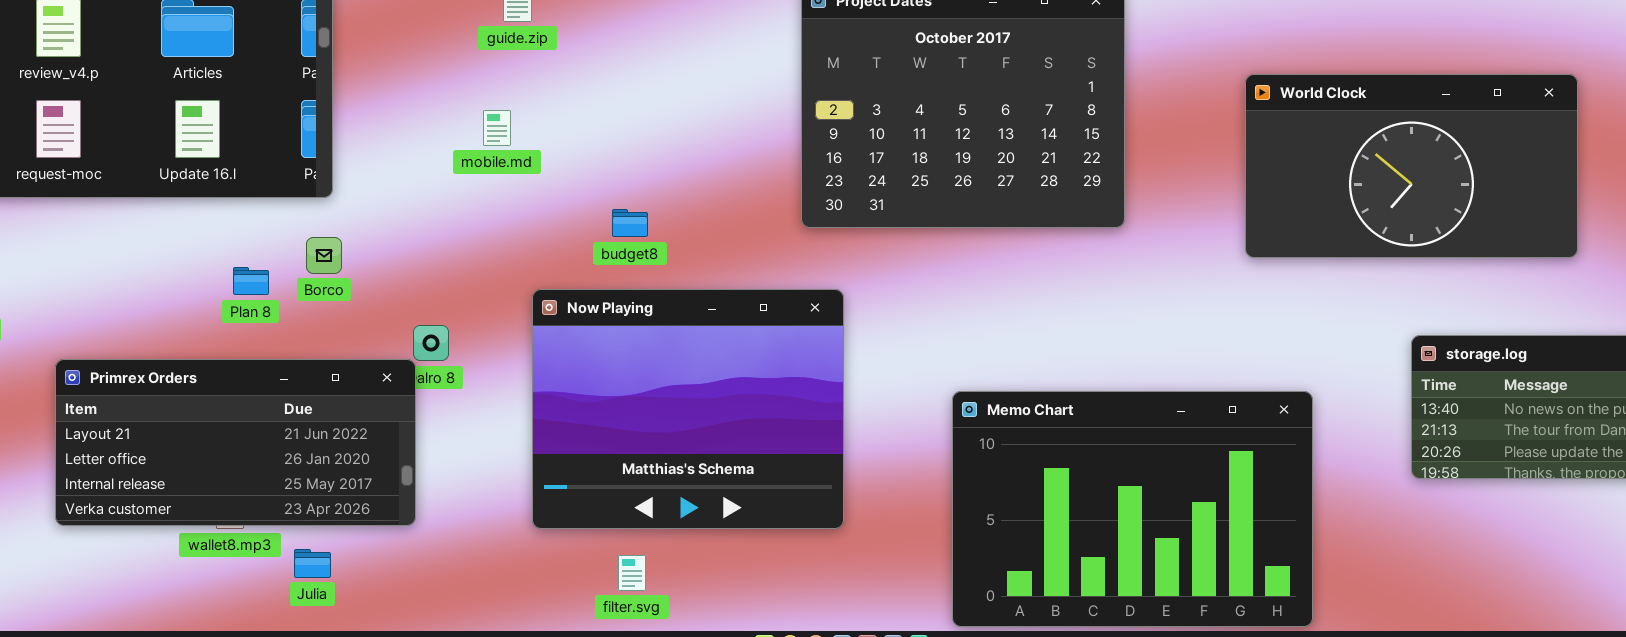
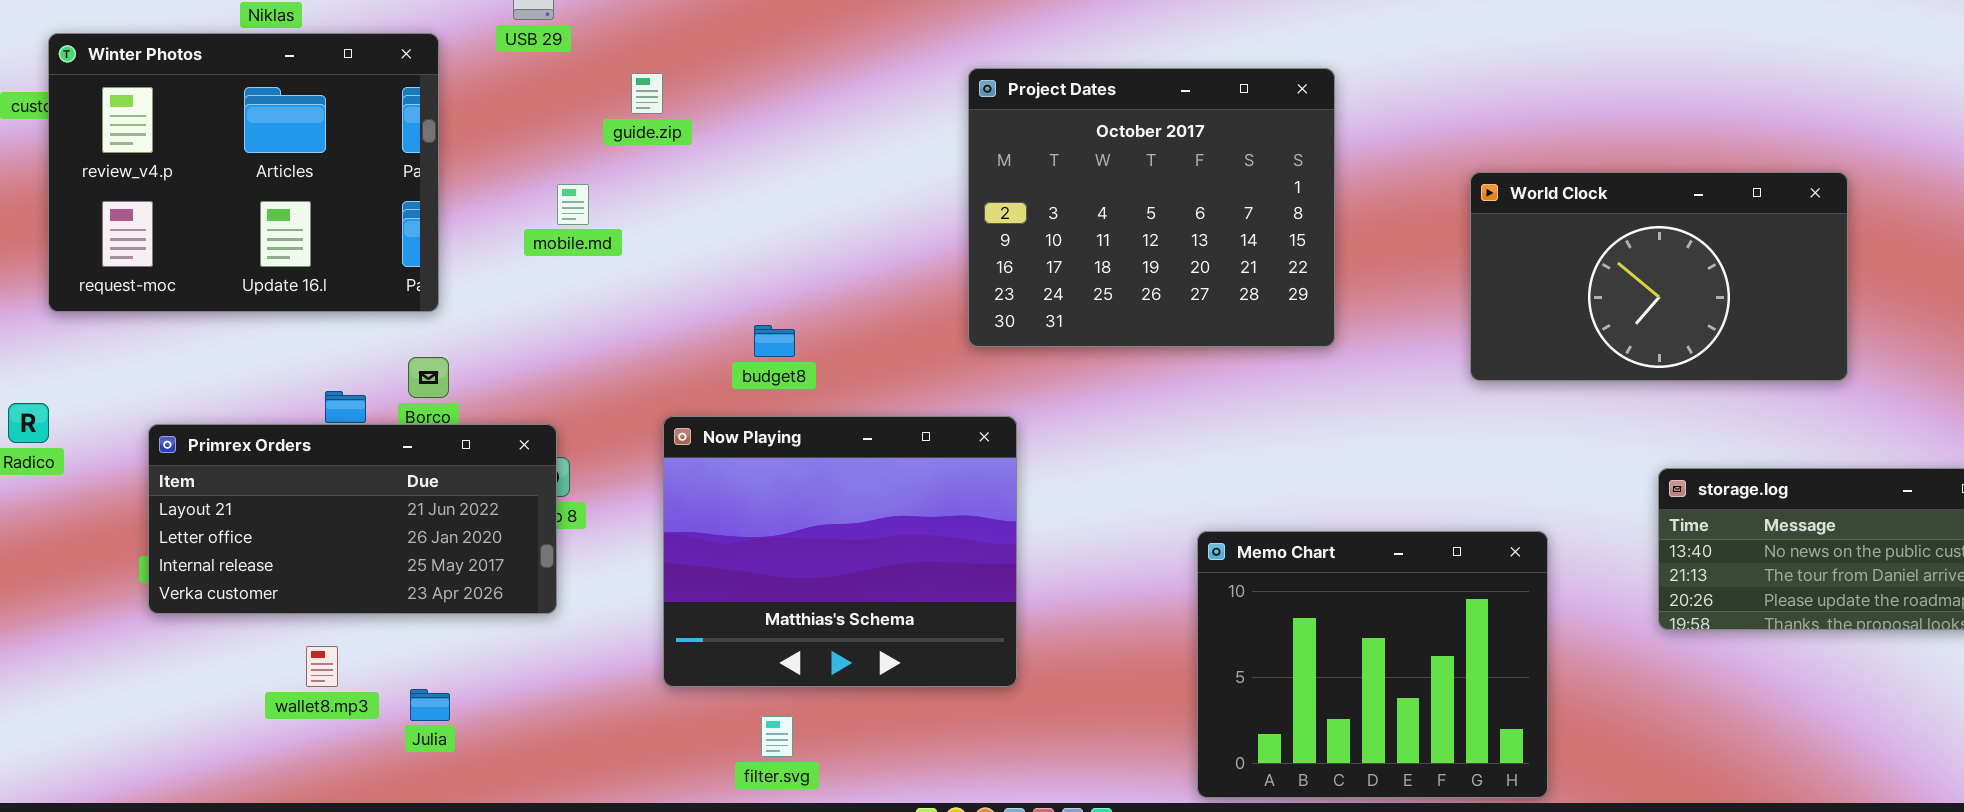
mobile.md: [483,110,511,146] -> [557,184,589,225], moved
Primrex Orders: [55,359,416,526] -> [148,424,557,614], moved
Memo Chart: [952,391,1313,627] -> [1197,531,1548,798], resized
Julia: [294,549,331,578] -> [410,689,450,721], moved

